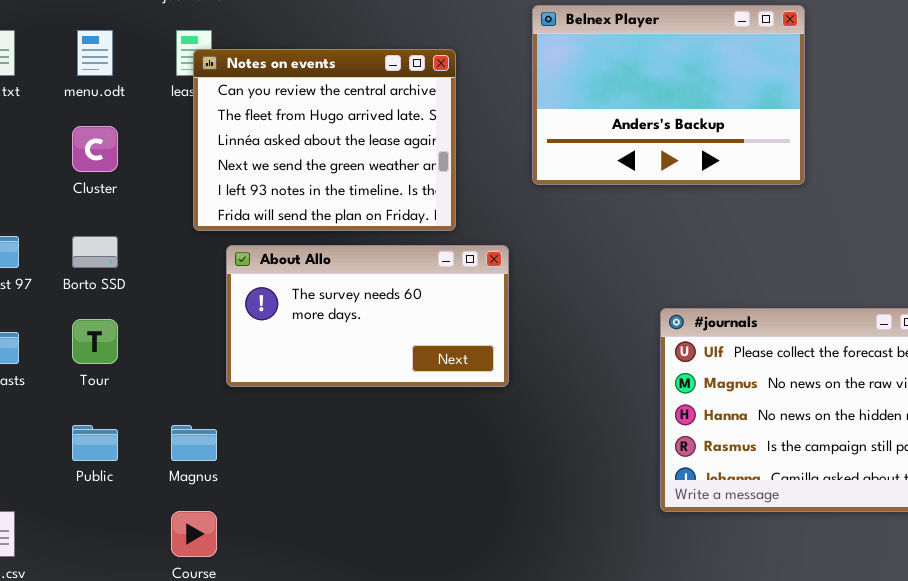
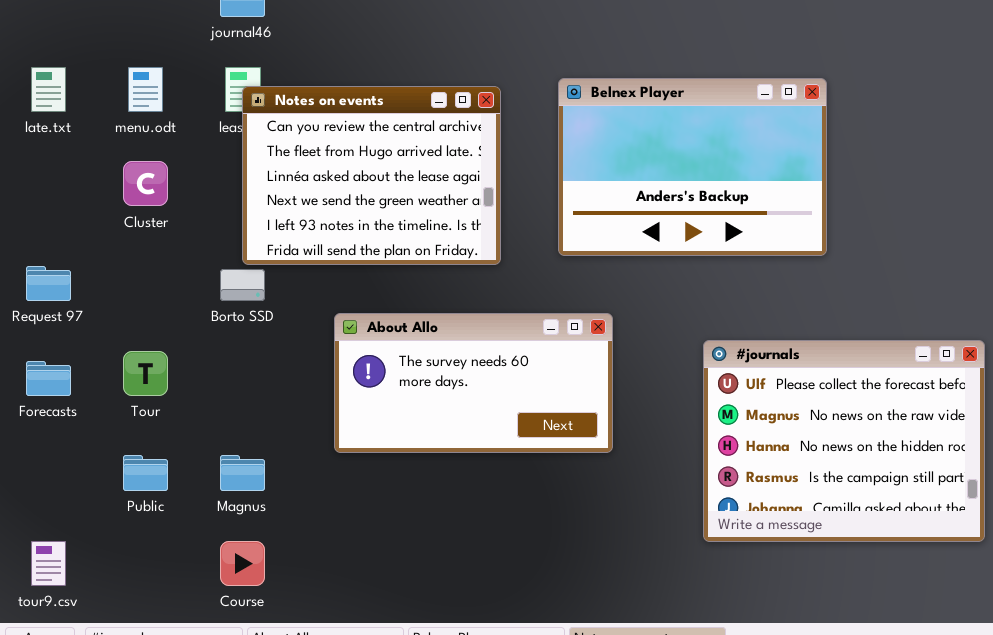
Belnex Player: [532,5,805,185] -> [558,78,827,256], moved
Borto SSD: [72,236,118,268] -> [220,269,265,301], moved
About Allo: [226,245,509,387] -> [334,313,613,453], moved

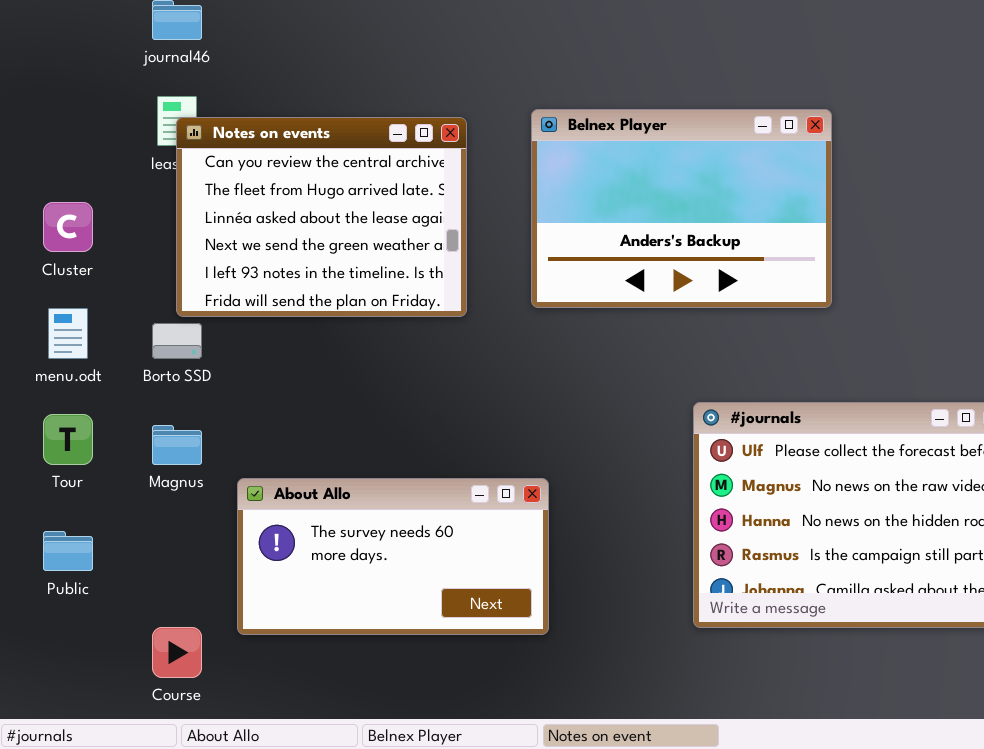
menu.odt: [128,67,163,112] -> [48,308,88,359], moved
About Allo: [334,313,613,453] -> [237,478,549,635], moved
Magnus: [220,455,265,491] -> [152,425,202,465], moved

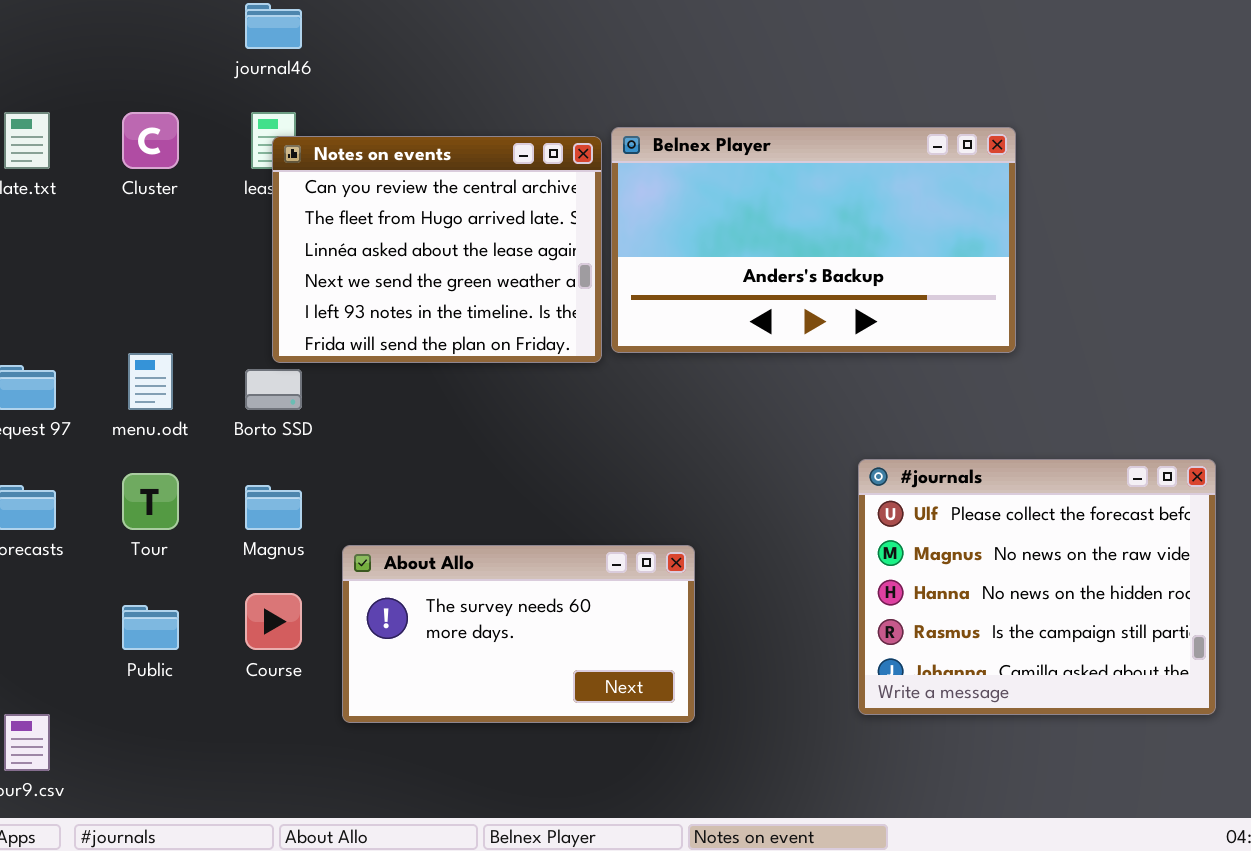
Belnex Player: [531,109,832,308] -> [611,127,1016,353], resized
Cluster: [43,202,93,252] -> [122,112,179,169], moved
Course: [152,627,202,678] -> [245,593,302,650], moved

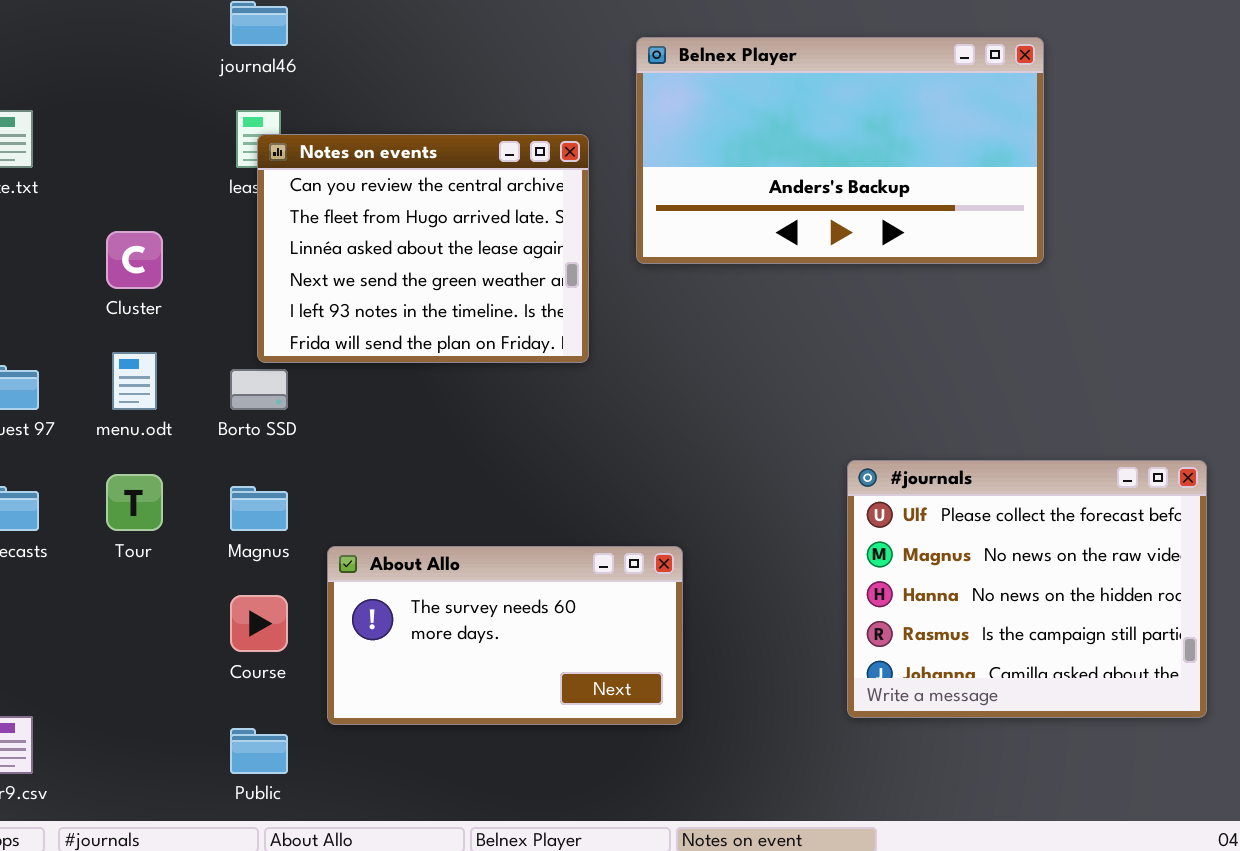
Cluster: [122,112,179,169] -> [106,231,163,289], moved
Belnex Player: [611,127,1016,353] -> [636,37,1044,264], moved
Public: [122,605,179,650] -> [230,728,288,774], moved

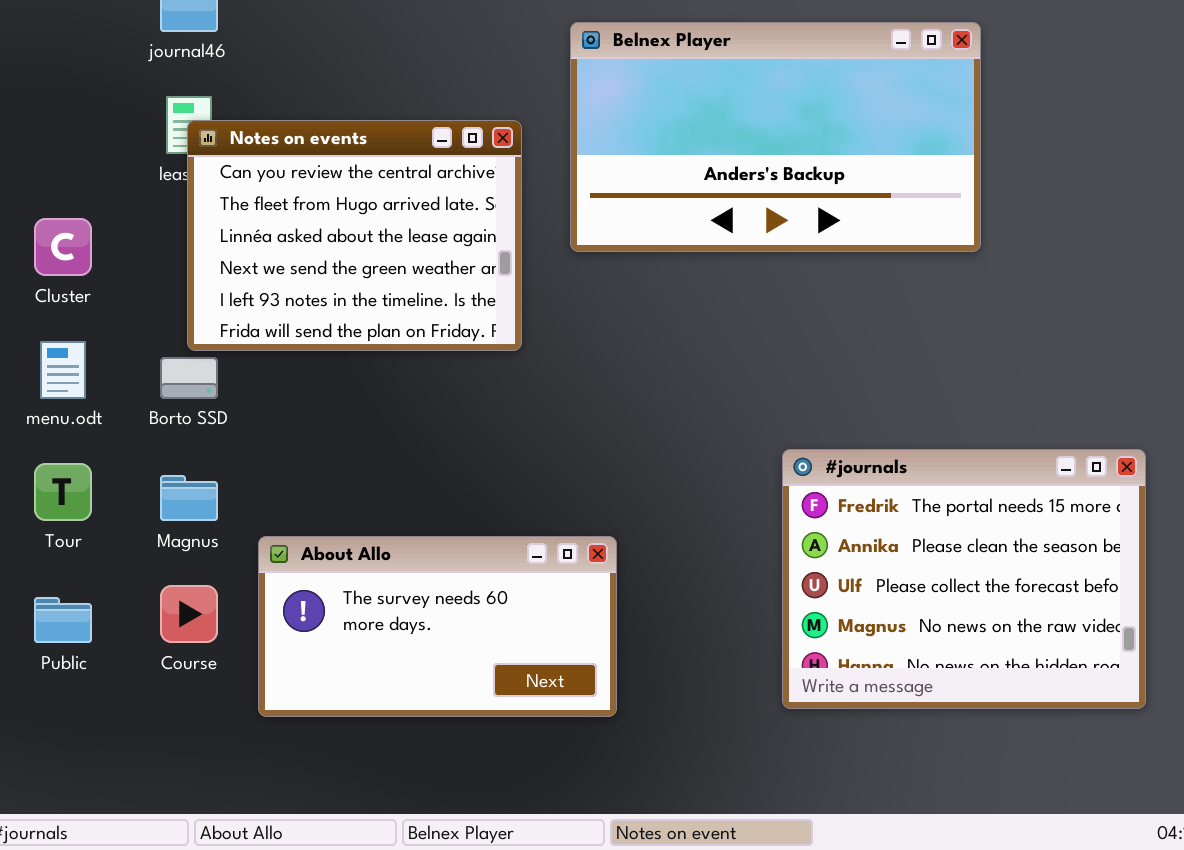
#journals: [847,460,1207,718] -> [782,449,1146,709], scrolled up 2 rows
Public: [230,728,288,774] -> [34,597,92,643], moved

